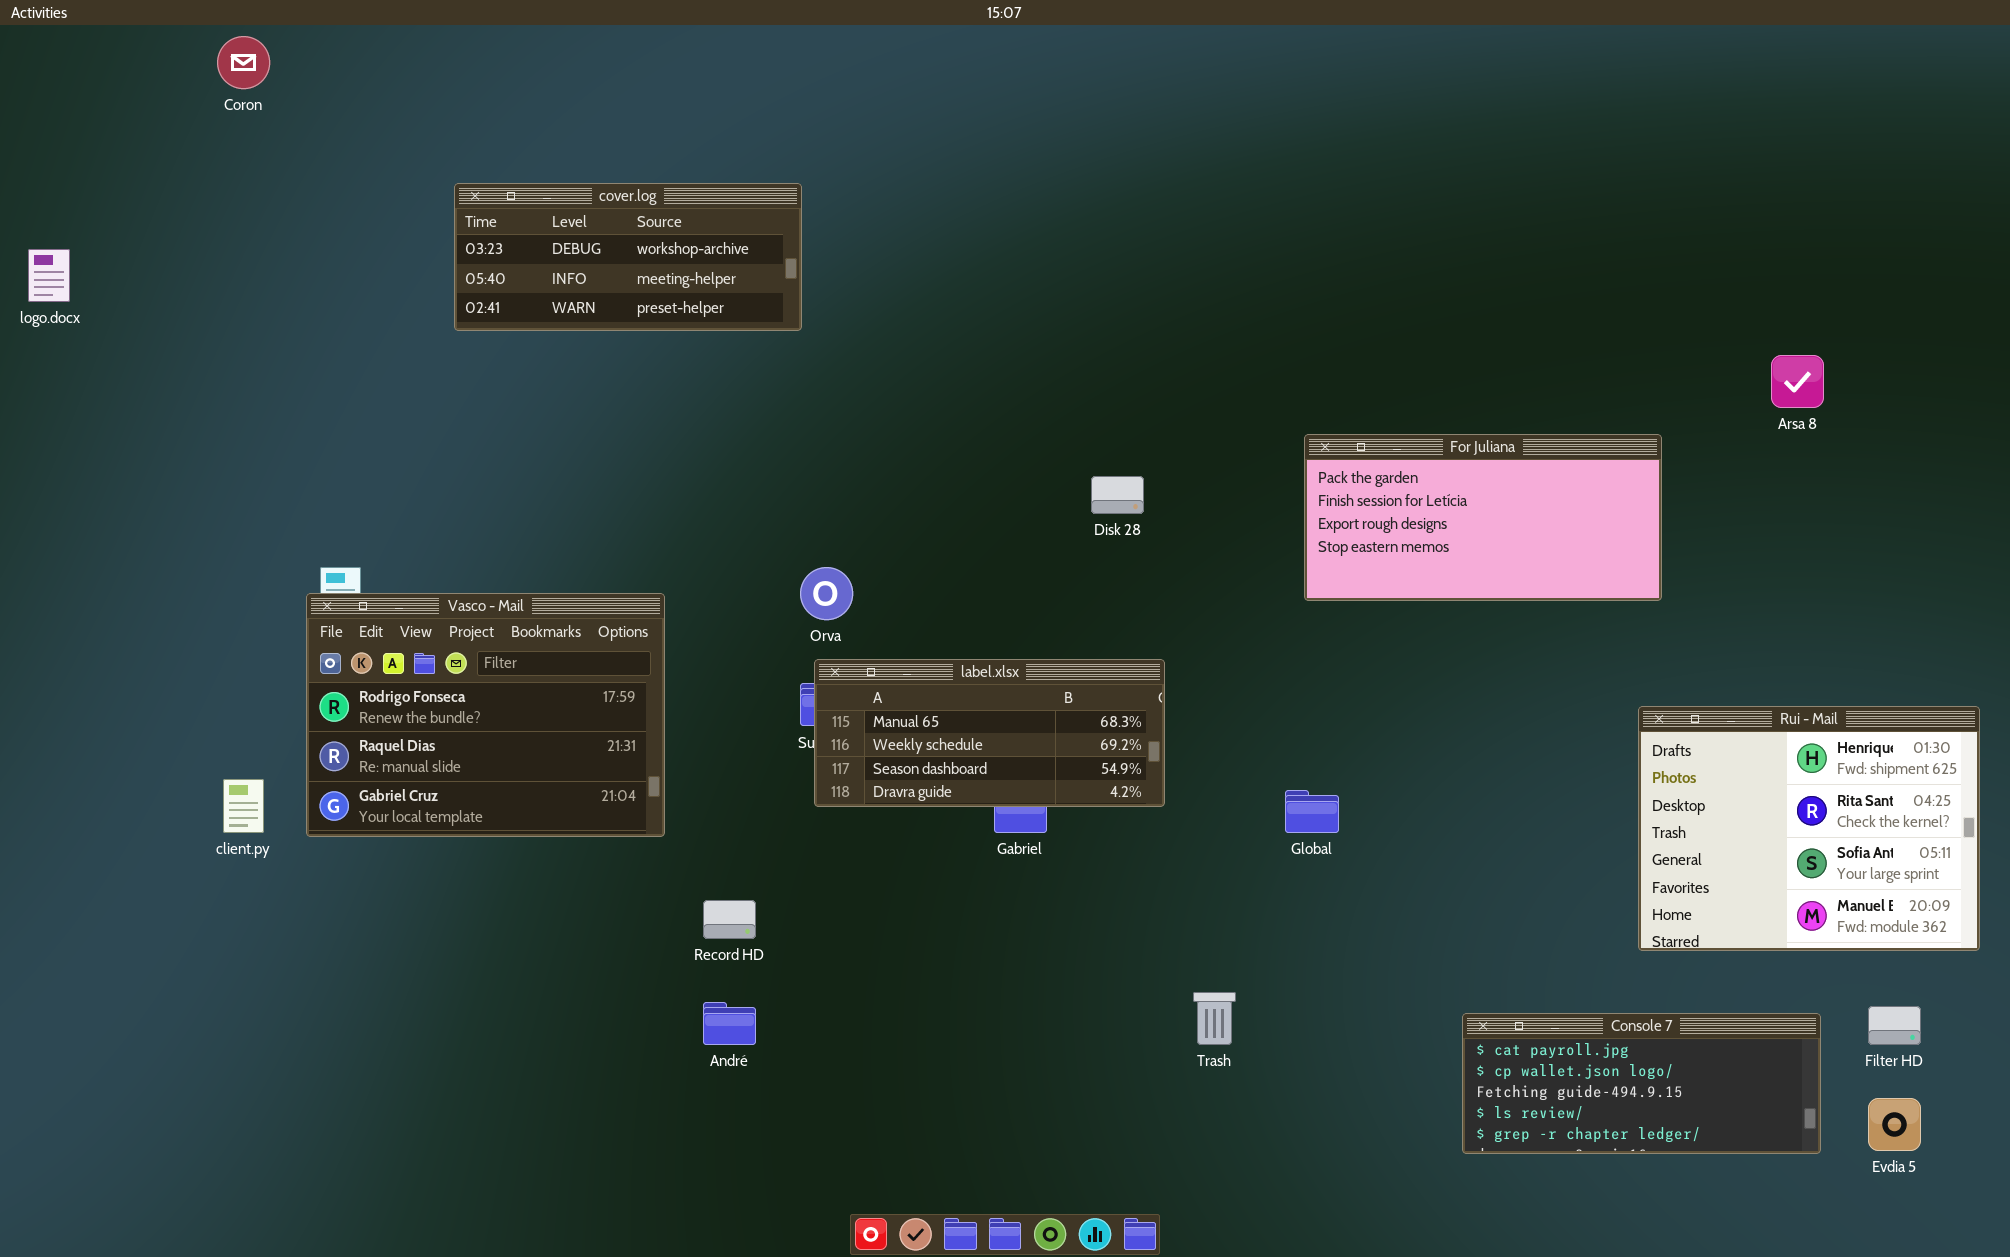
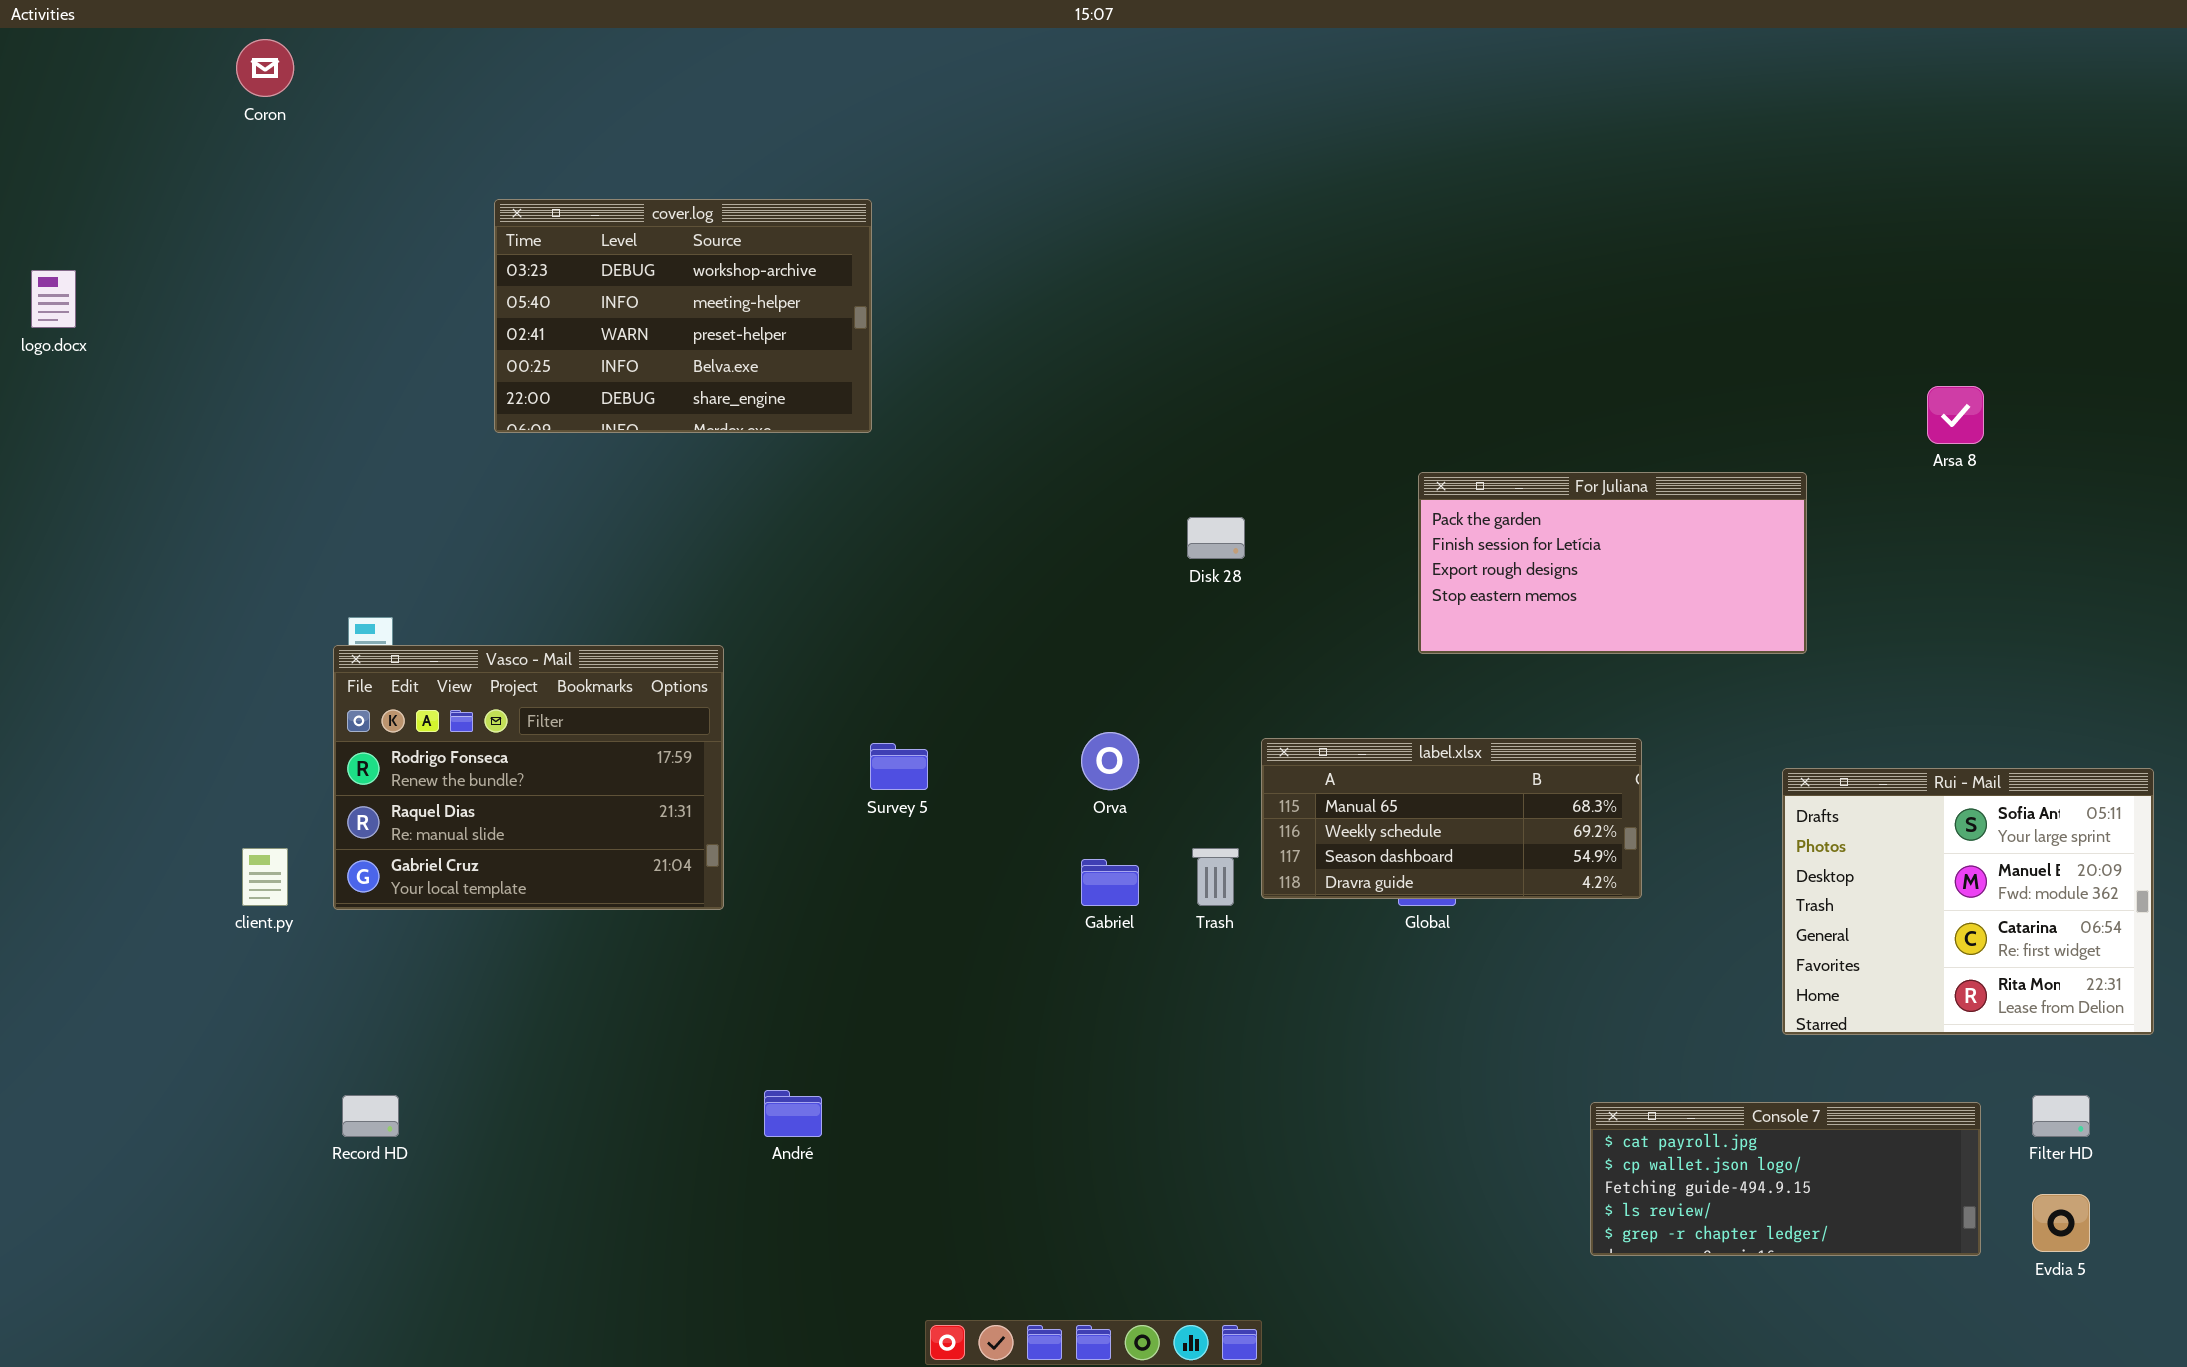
cover.log: [454,183,802,331] -> [494,199,872,433], resized
Orva: [800,567,853,620] -> [1081,732,1139,790], moved
label.xlsx: [814,659,1165,807] -> [1261,738,1642,899], moved
Rui - Mail: [1638,706,1980,951] -> [1782,768,2154,1035], scrolled down 2 rows
Record HD: [703,900,756,939] -> [342,1095,399,1137], moved
Trash: [1193,992,1236,1045] -> [1192,848,1239,906], moved

